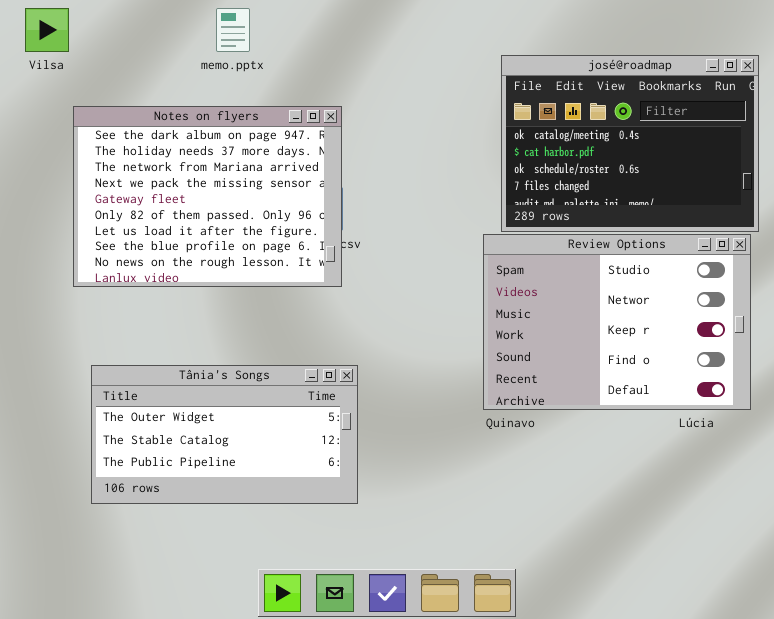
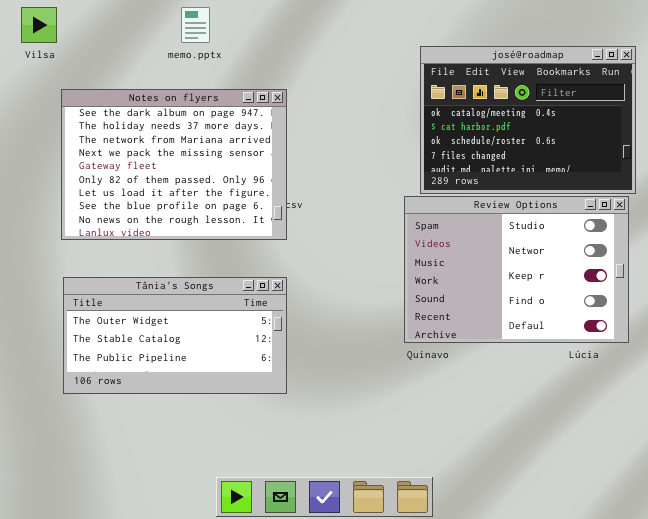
Tânia's Songs: [91,365,358,504] -> [63,277,287,394], moved

